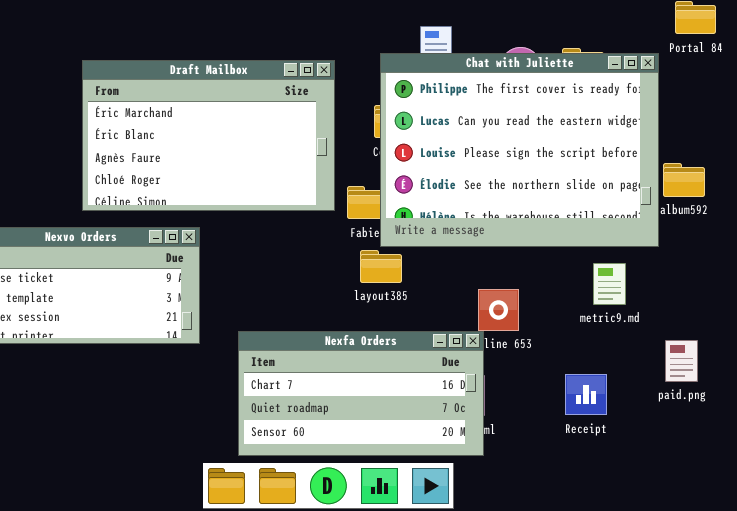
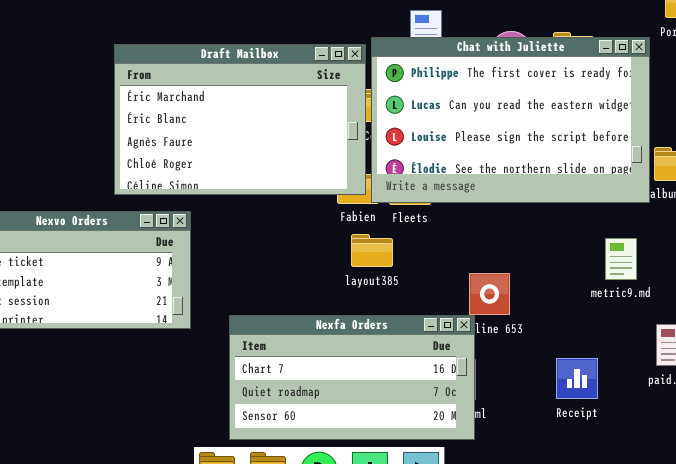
Chat with Juliette: [380,53,659,247] -> [371,37,650,203], resized
Draft Mailbox: [82,60,335,211] -> [114,44,366,195], moved
metric9.md: [593,263,626,305] -> [605,238,637,280], moved

